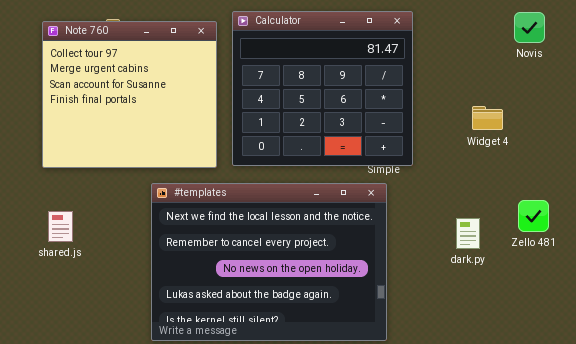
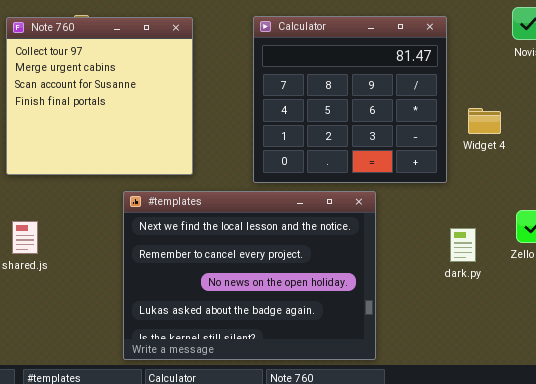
Calculator: [232,11,413,166] -> [253,16,447,183], moved

